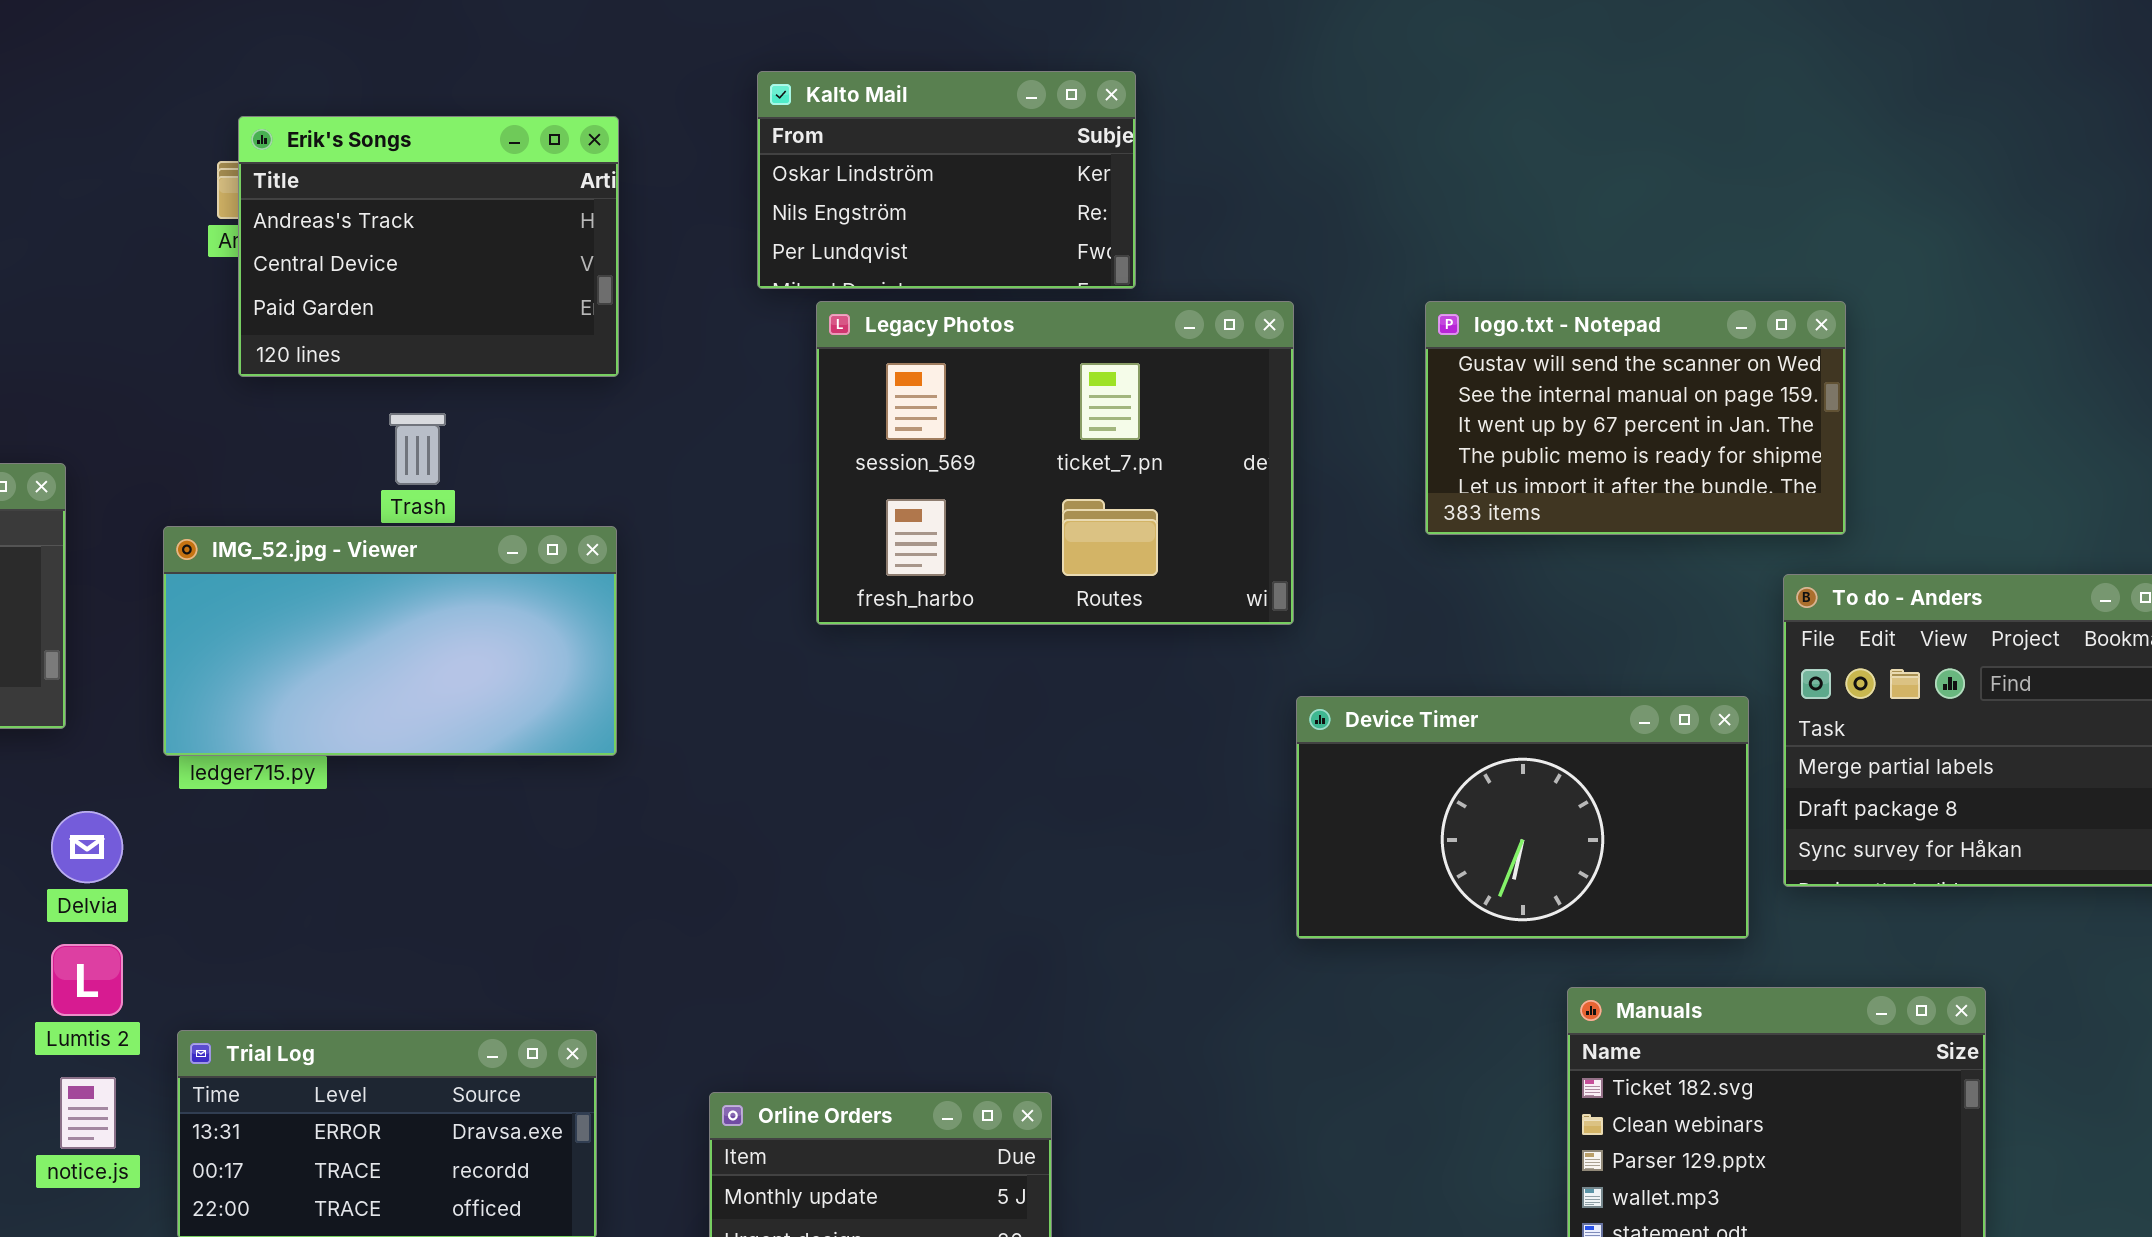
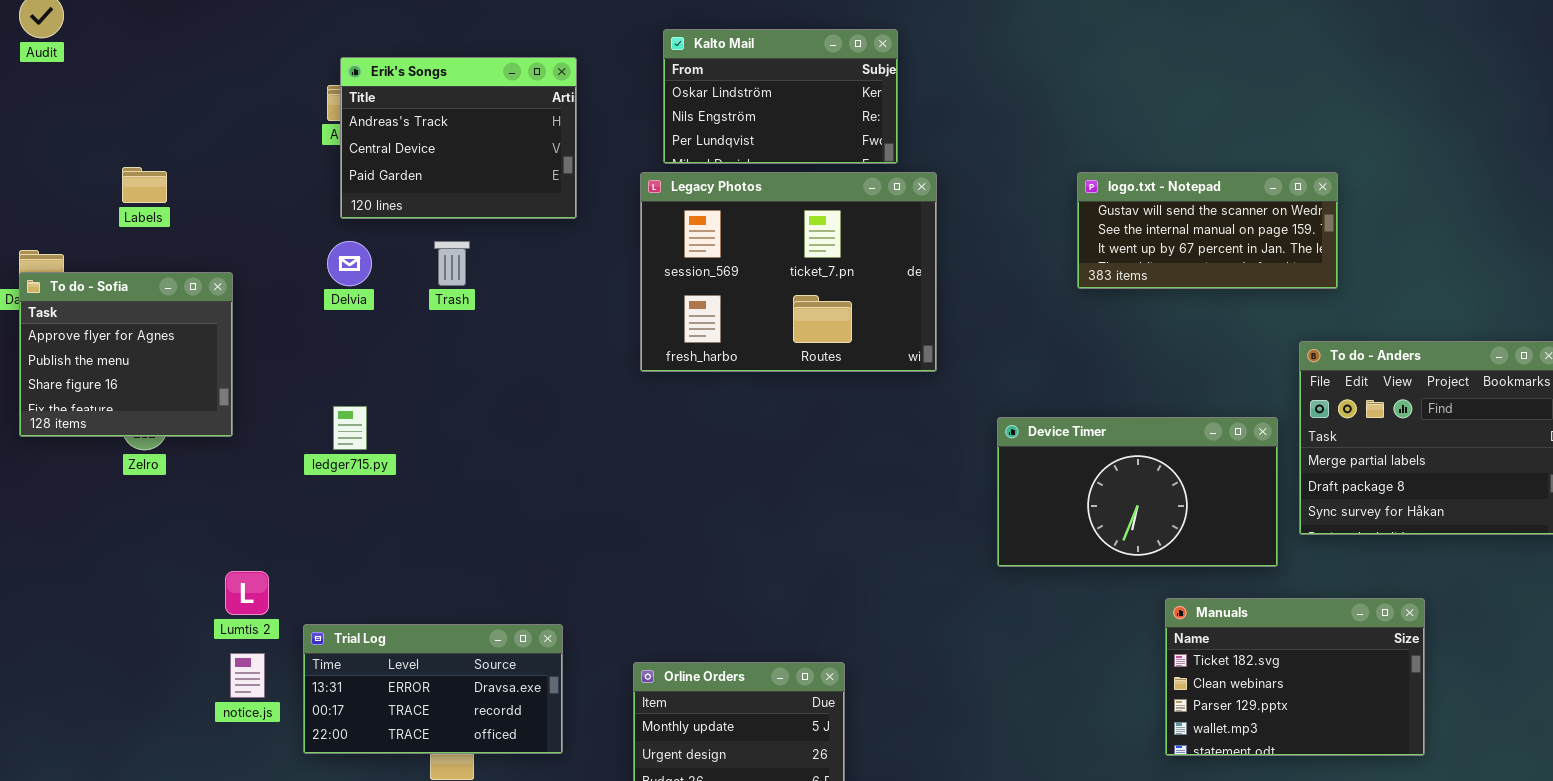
Legacy Photos: [816,301,1294,625] -> [640,172,937,372], moved
logo.txt - Notepad: [1425,301,1846,535] -> [1077,172,1338,289], resized
IMG_52.jpg - Viewer: [163,526,617,756] -> none, closed
Delvia: [51,811,123,883] -> [327,241,372,286], moved

